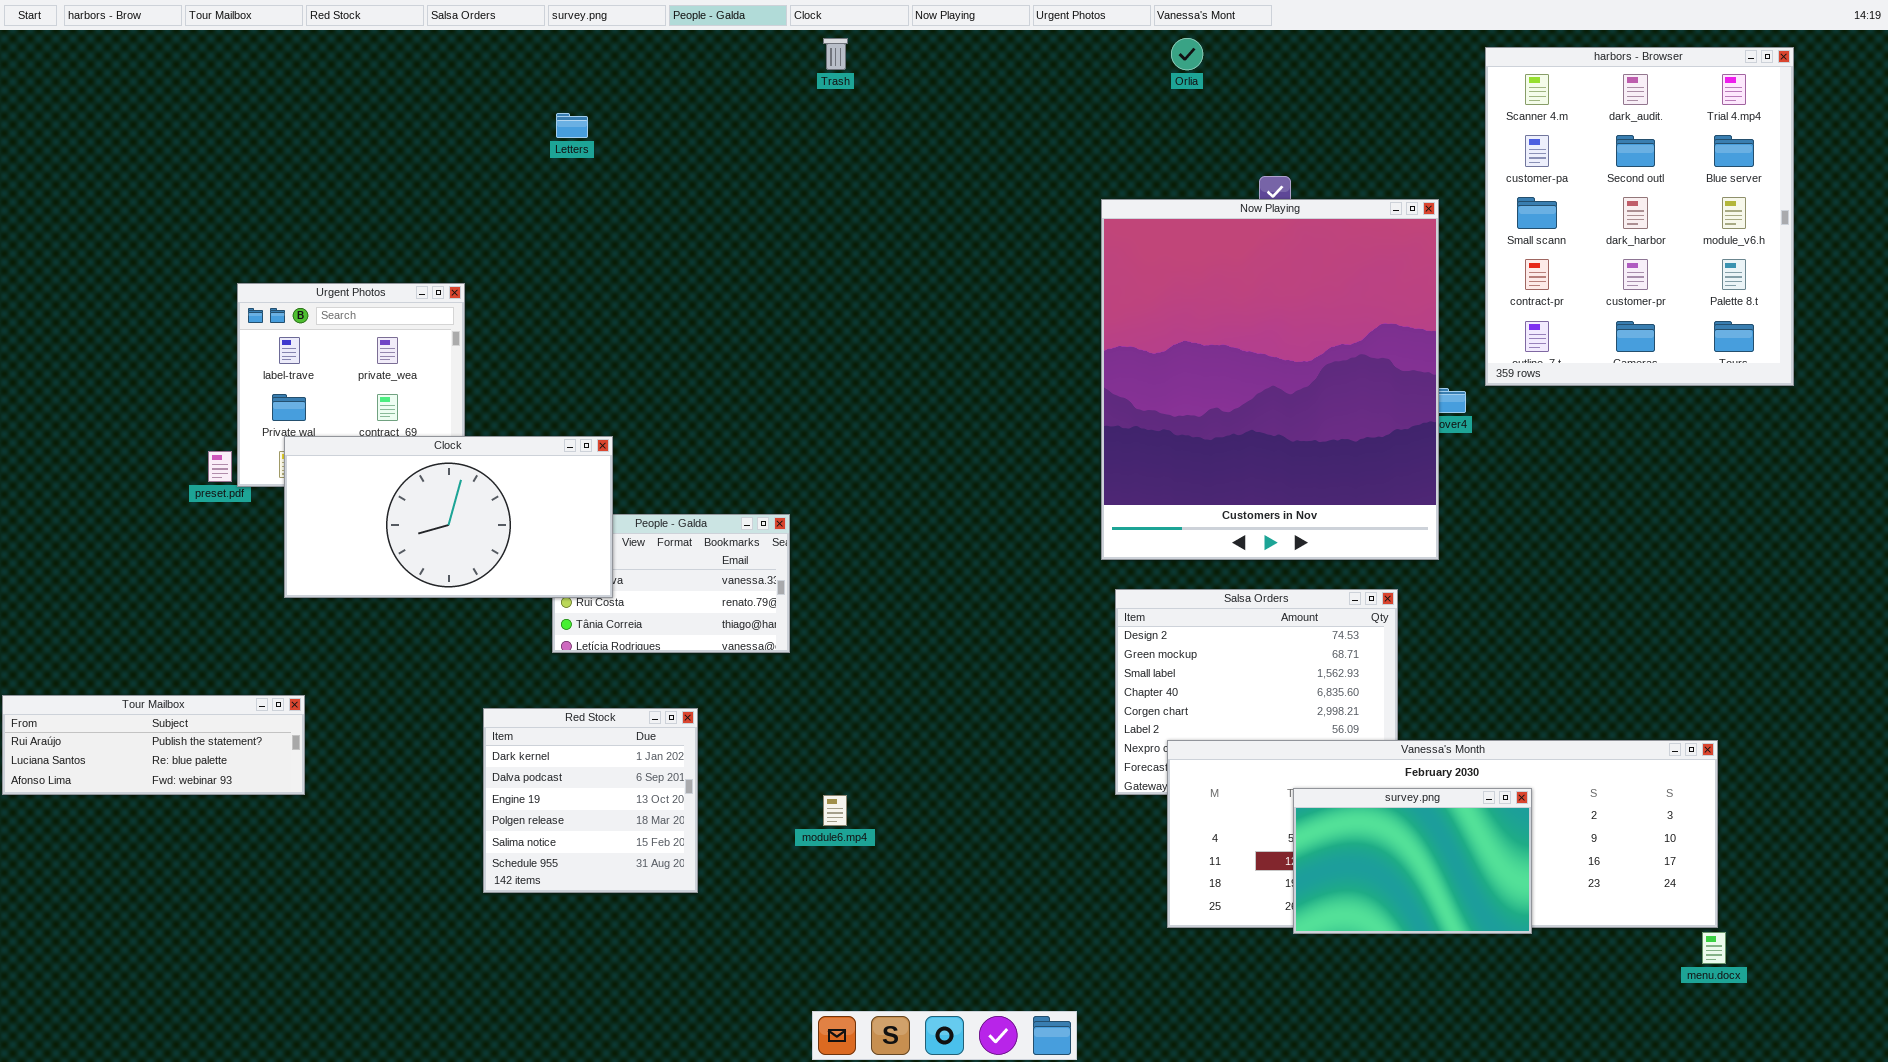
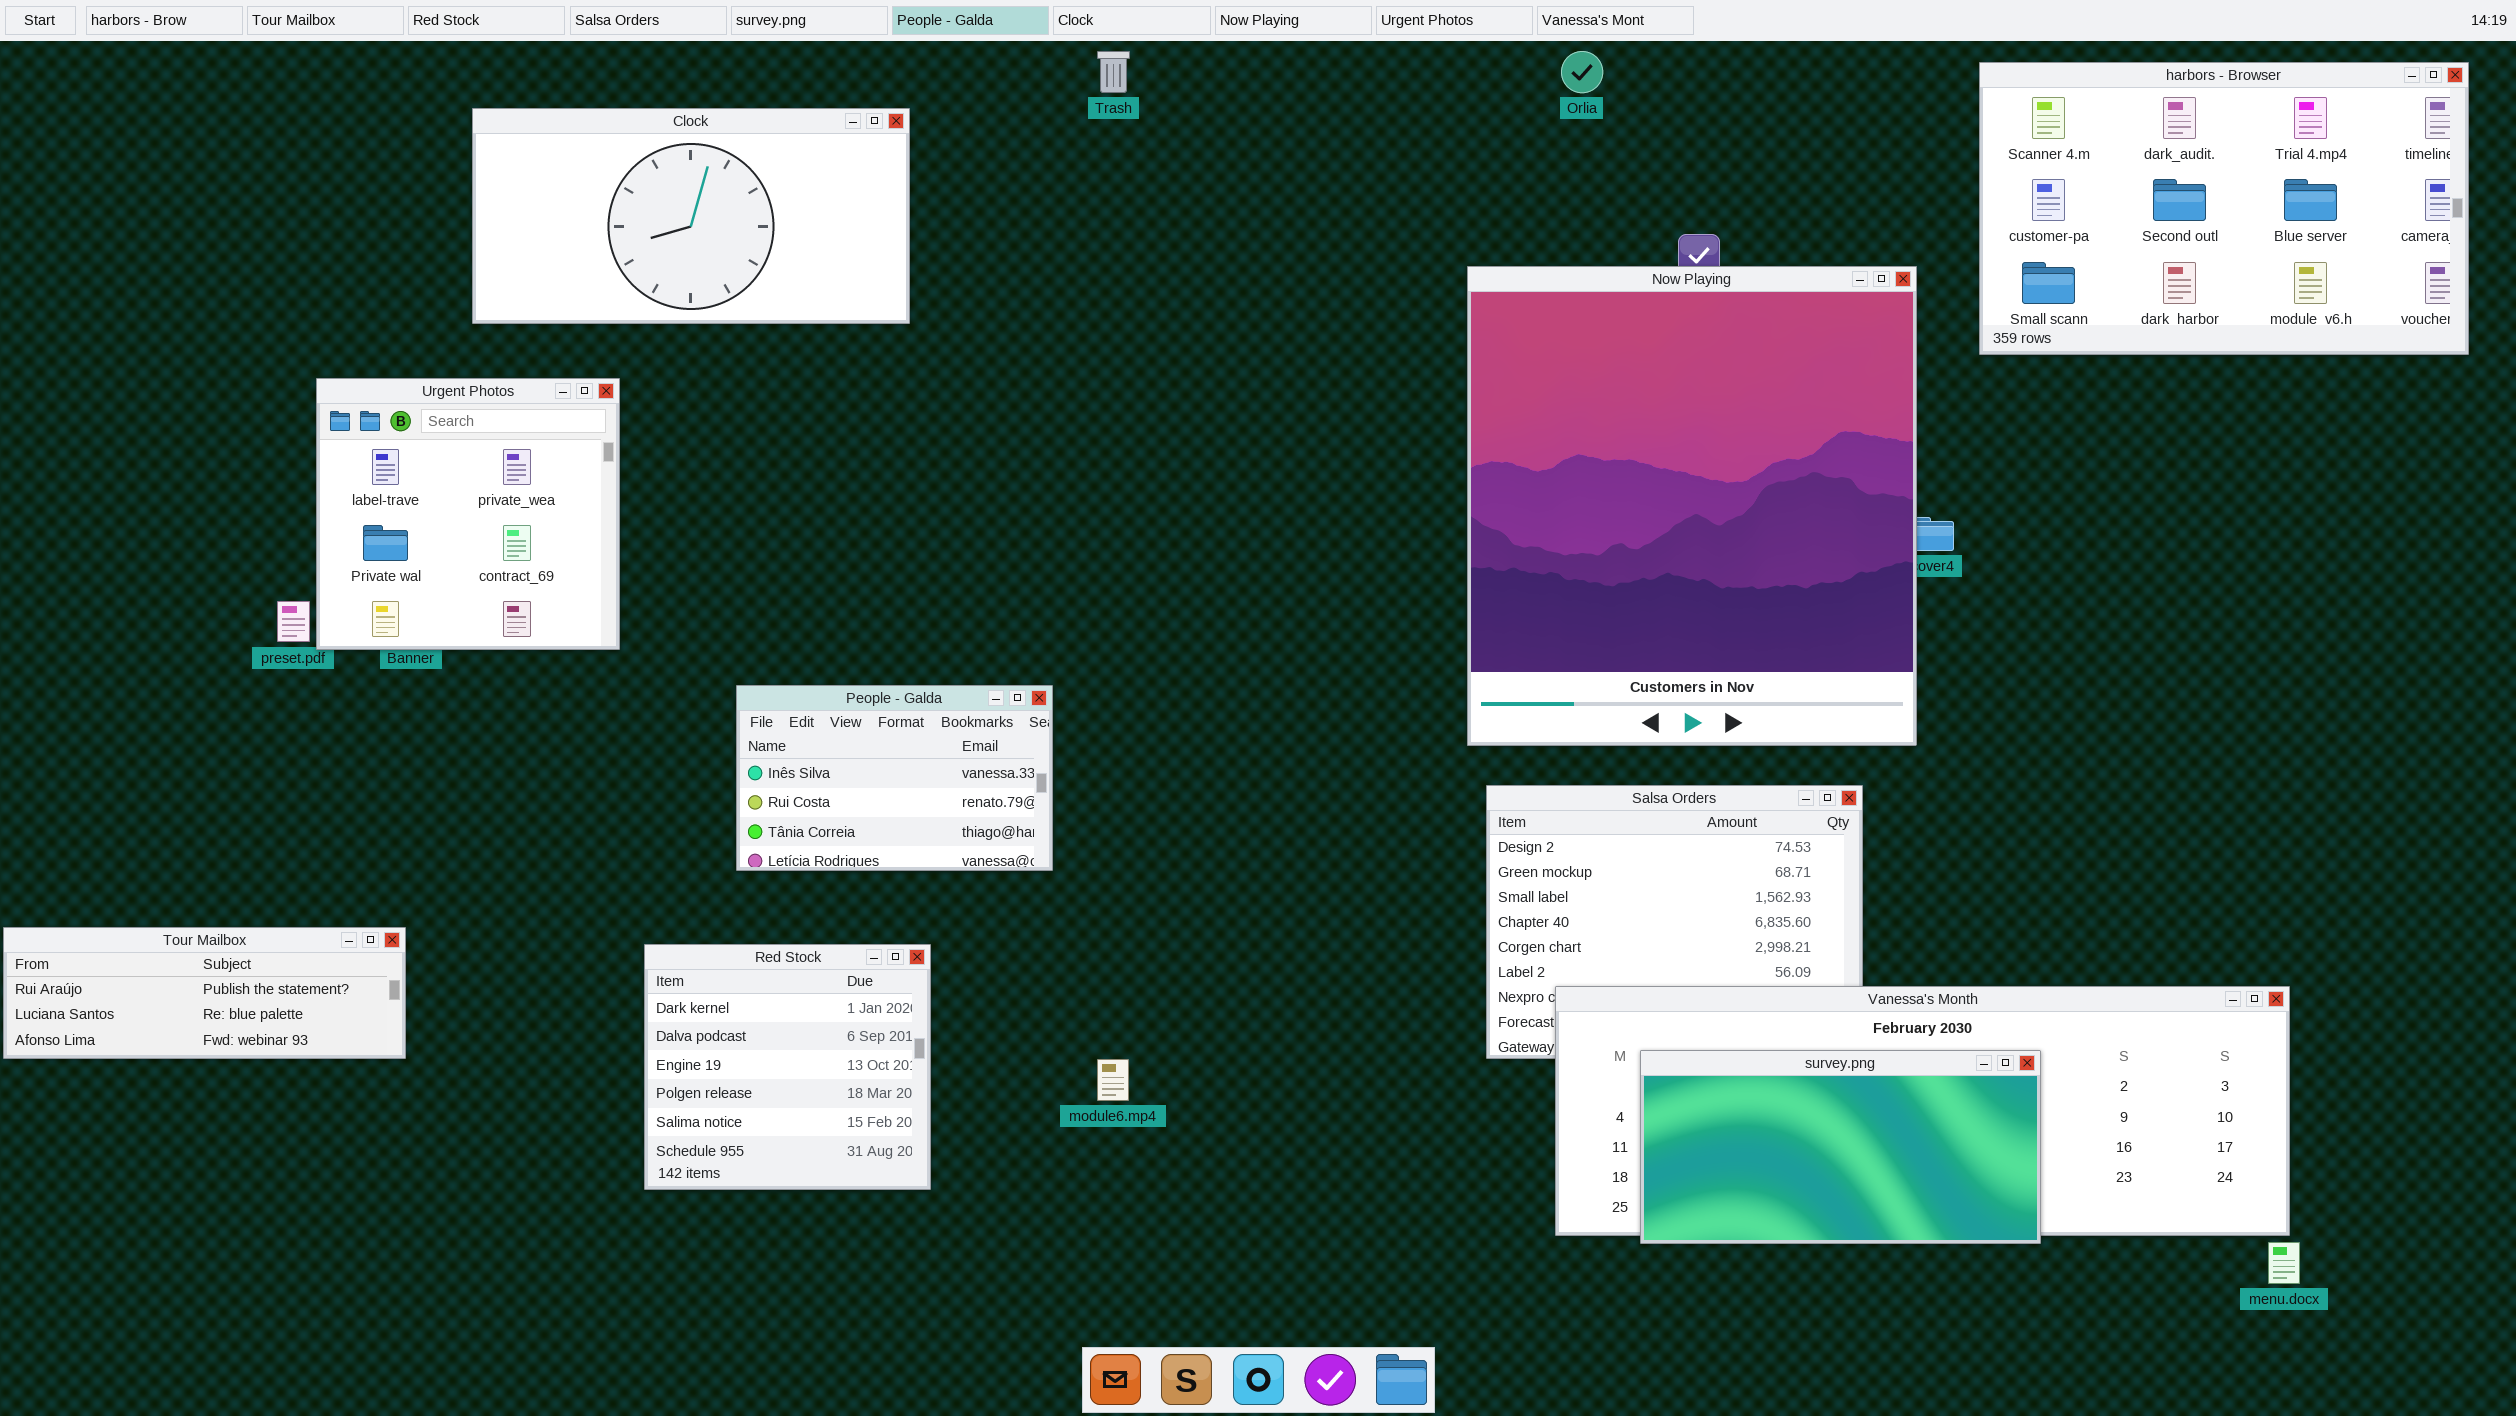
harbors - Browser: [1485,47,1794,386] -> [1979,62,2469,355], resized
Clock: [284,436,613,598] -> [472,108,910,324], moved
survey.png: [1293,788,1532,934] -> [1640,1050,2041,1244], resized

